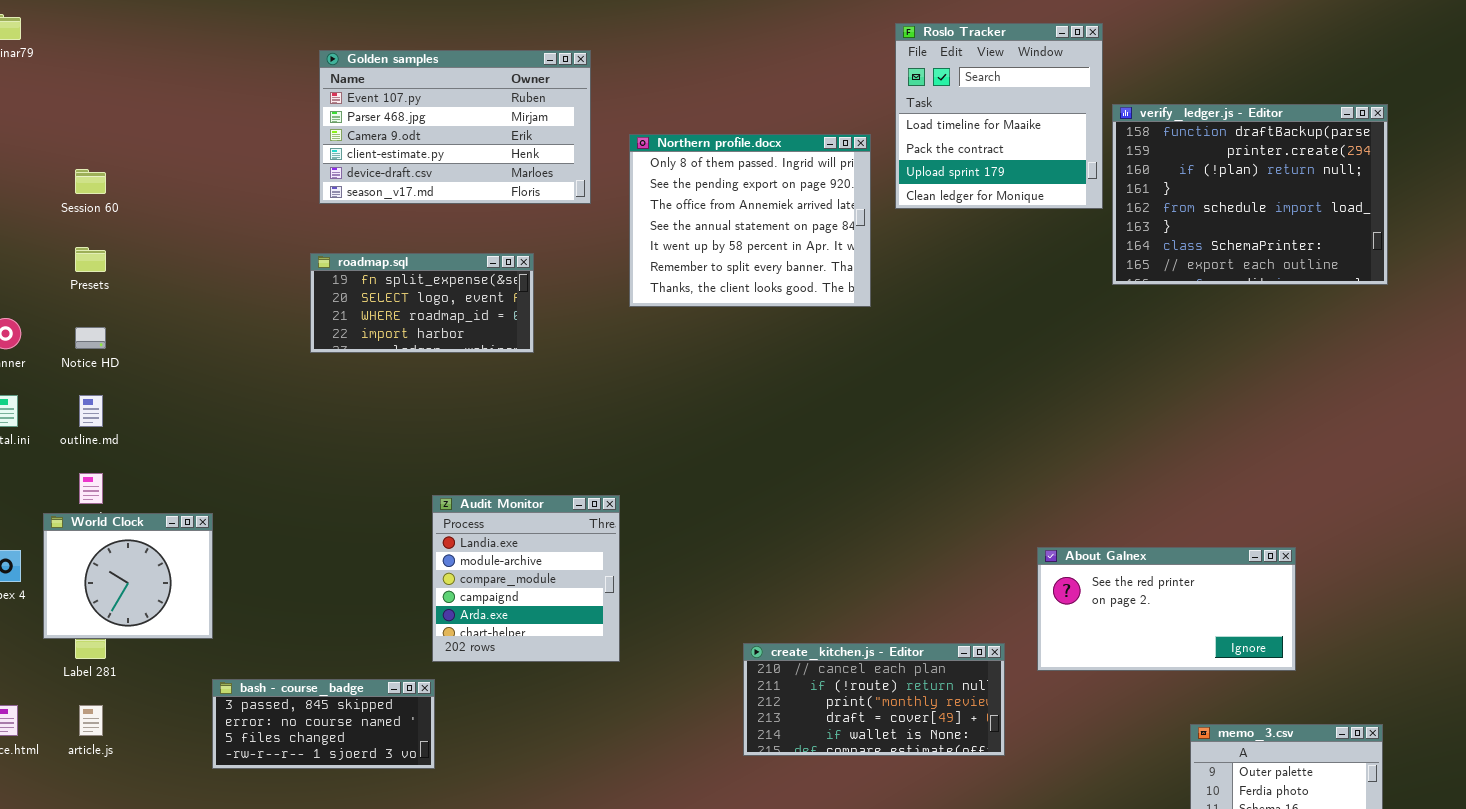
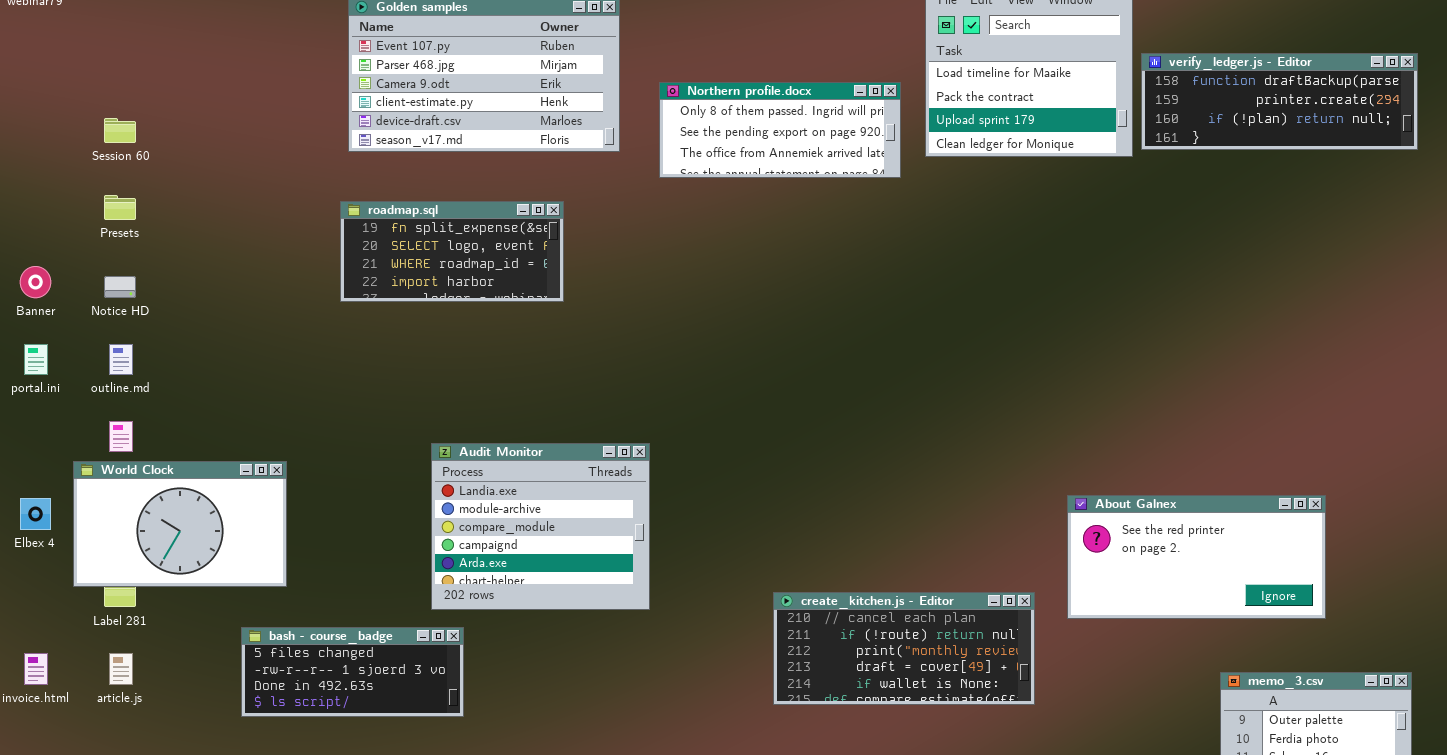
verify_ledger.js - Editor: [1112,104,1388,285] -> [1141,53,1418,150], resized
Northern profile.docx: [629,134,871,307] -> [659,82,901,178], resized
Audit Monitor: [432,495,620,662] -> [431,443,650,610], resized
World Clock: [43,513,213,639] -> [73,461,287,587], resized
bash - course_badge: [212,679,435,769] -> [241,627,464,717], scrolled down 2 rows

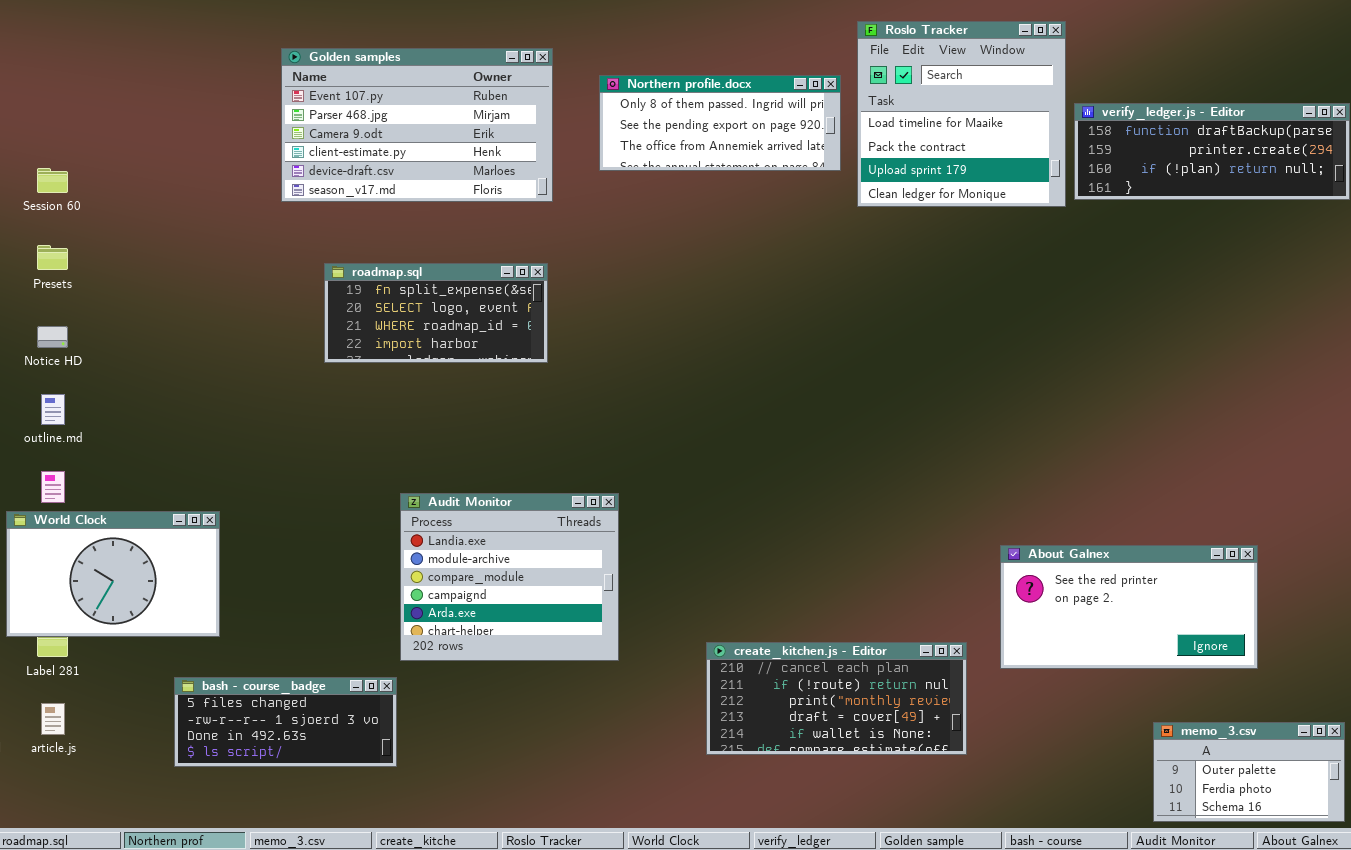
Northern profile.docx: [659,82,901,178] -> [599,75,841,171], moved
roadmap.sql: [340,201,564,302] -> [324,263,548,363], moved
Audit Monitor: [431,443,650,610] -> [400,493,619,661], moved

